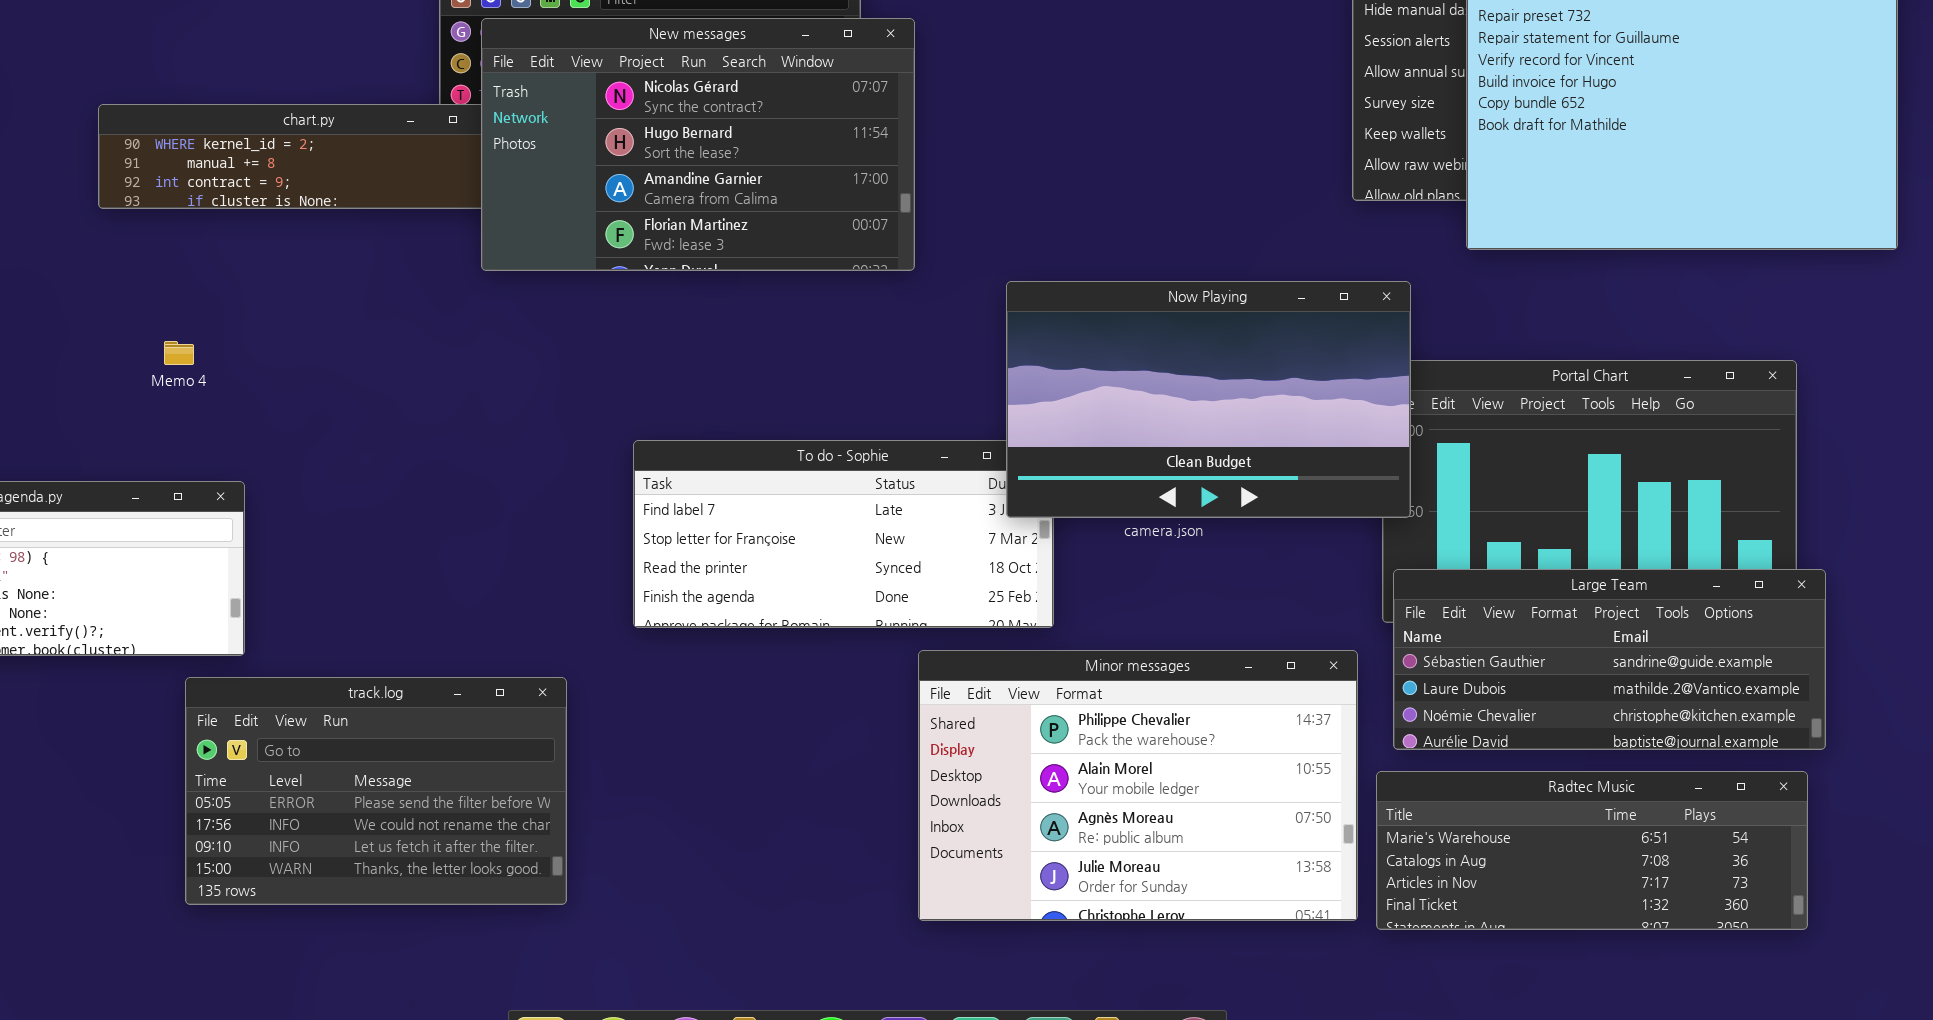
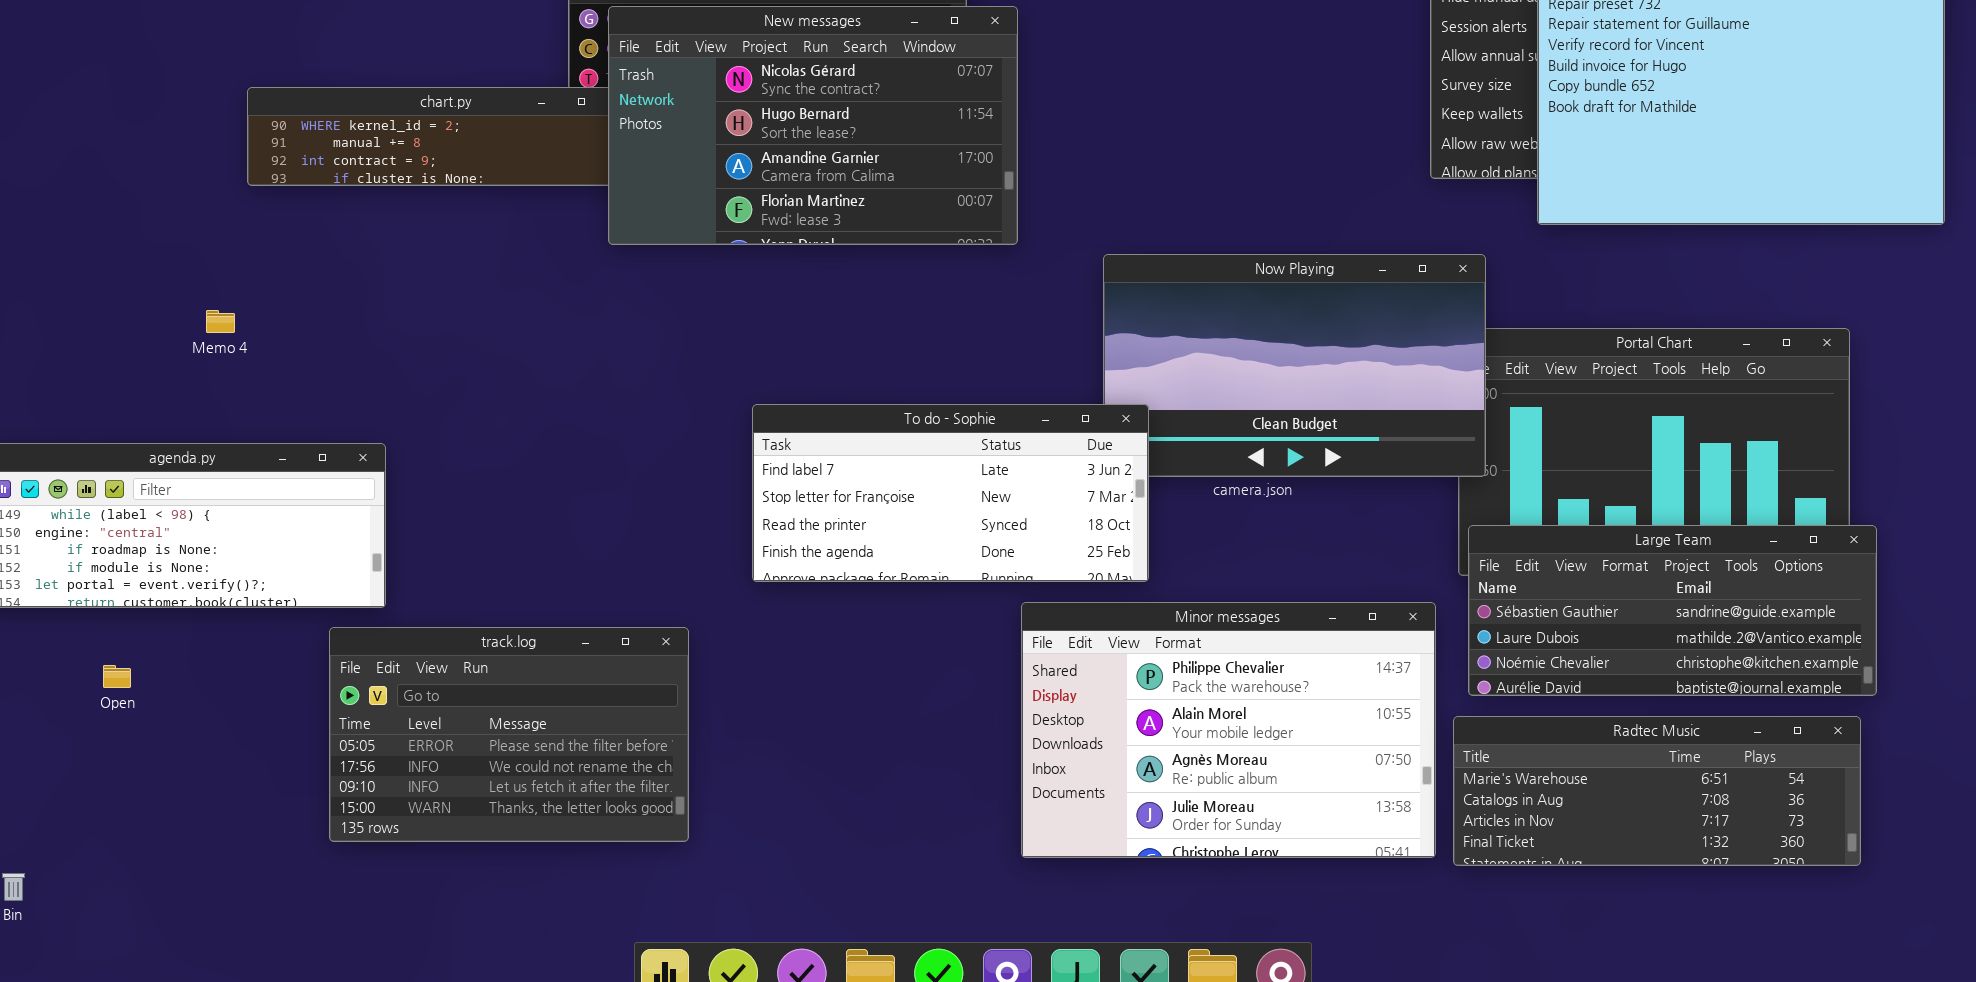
Memo 4: [164,341,194,365] -> [206,310,235,333], moved
To do - Sophie: [633,440,1054,628] -> [752,404,1149,582], raised

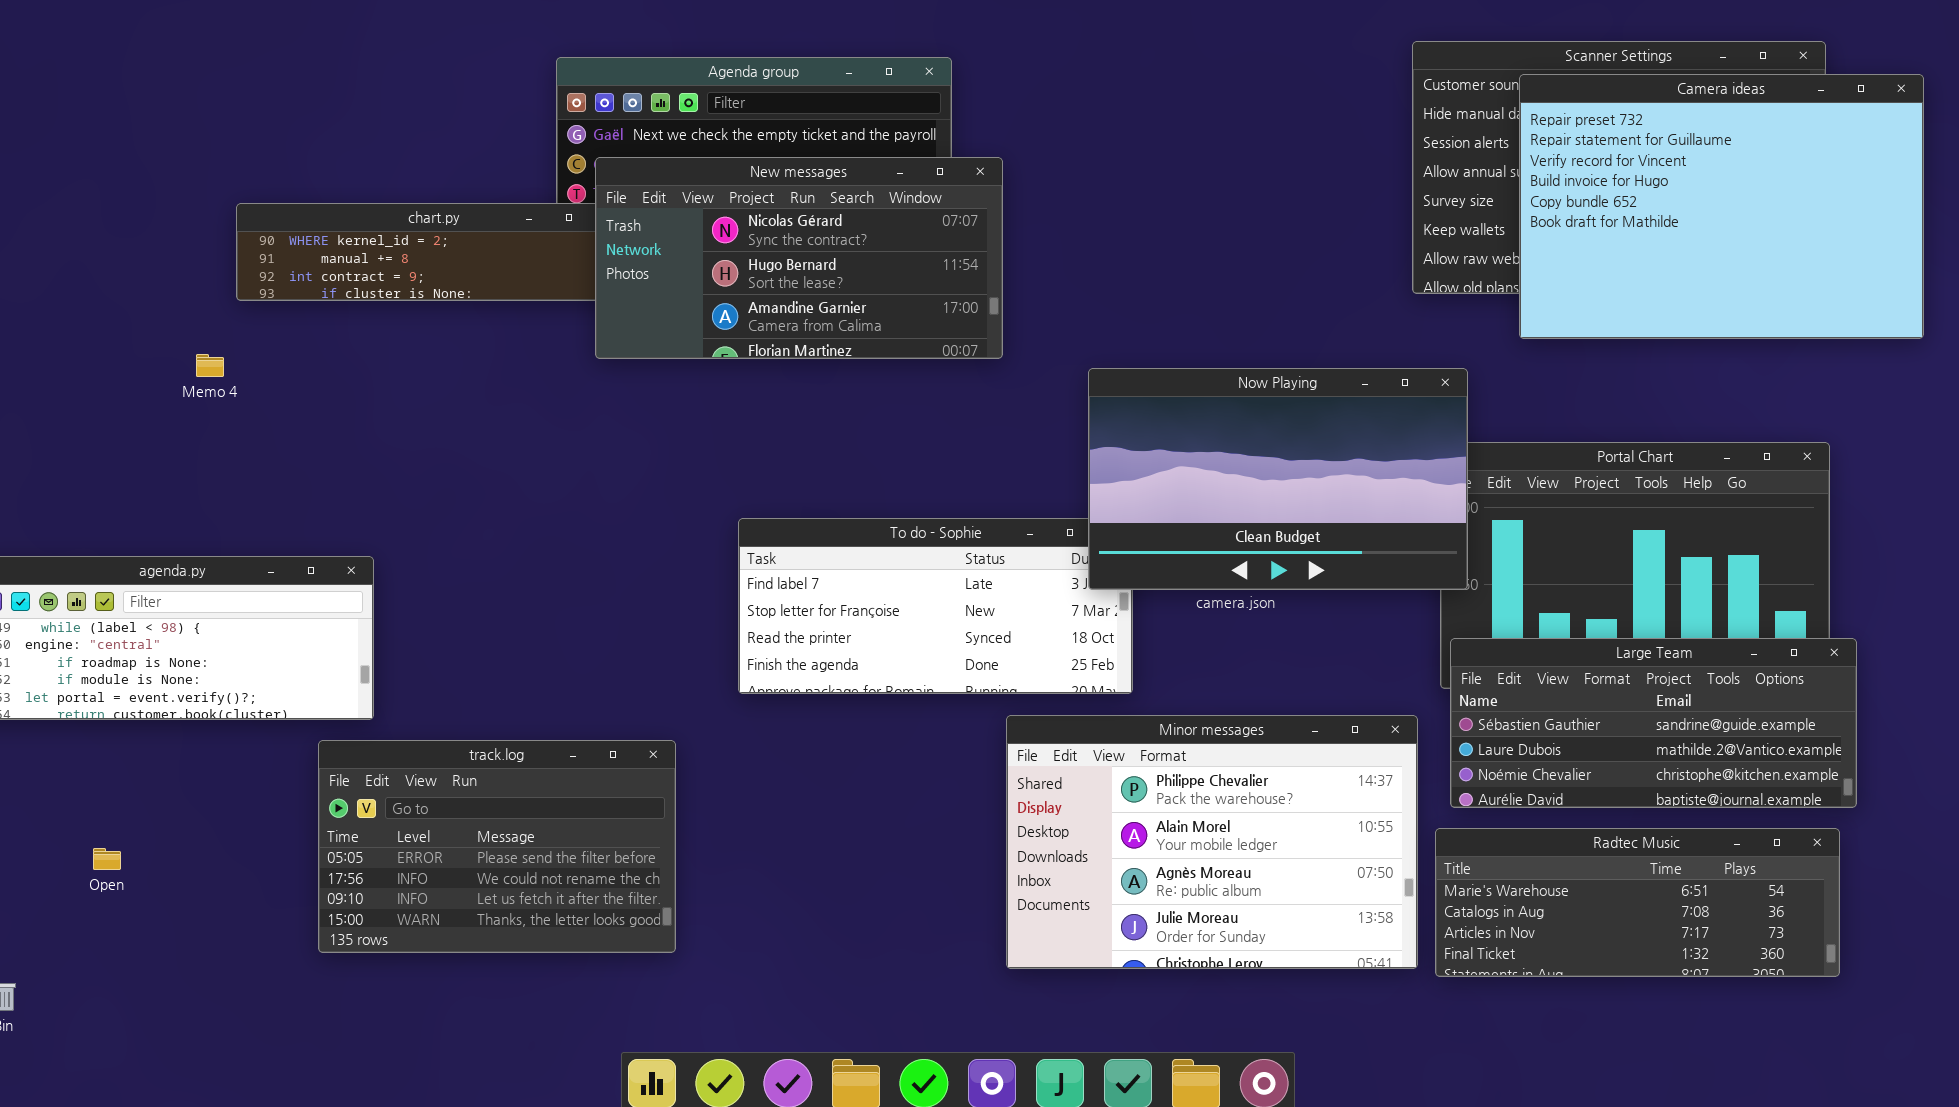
New messages: [608,6,1018,245] -> [595,157,1003,359], resized
Now Playing: [1103,254,1486,477] -> [1088,368,1468,590], raised
Memo 4: [206,310,235,333] -> [196,354,224,377], moved
Open: [103,665,131,688] -> [93,848,121,870], moved

